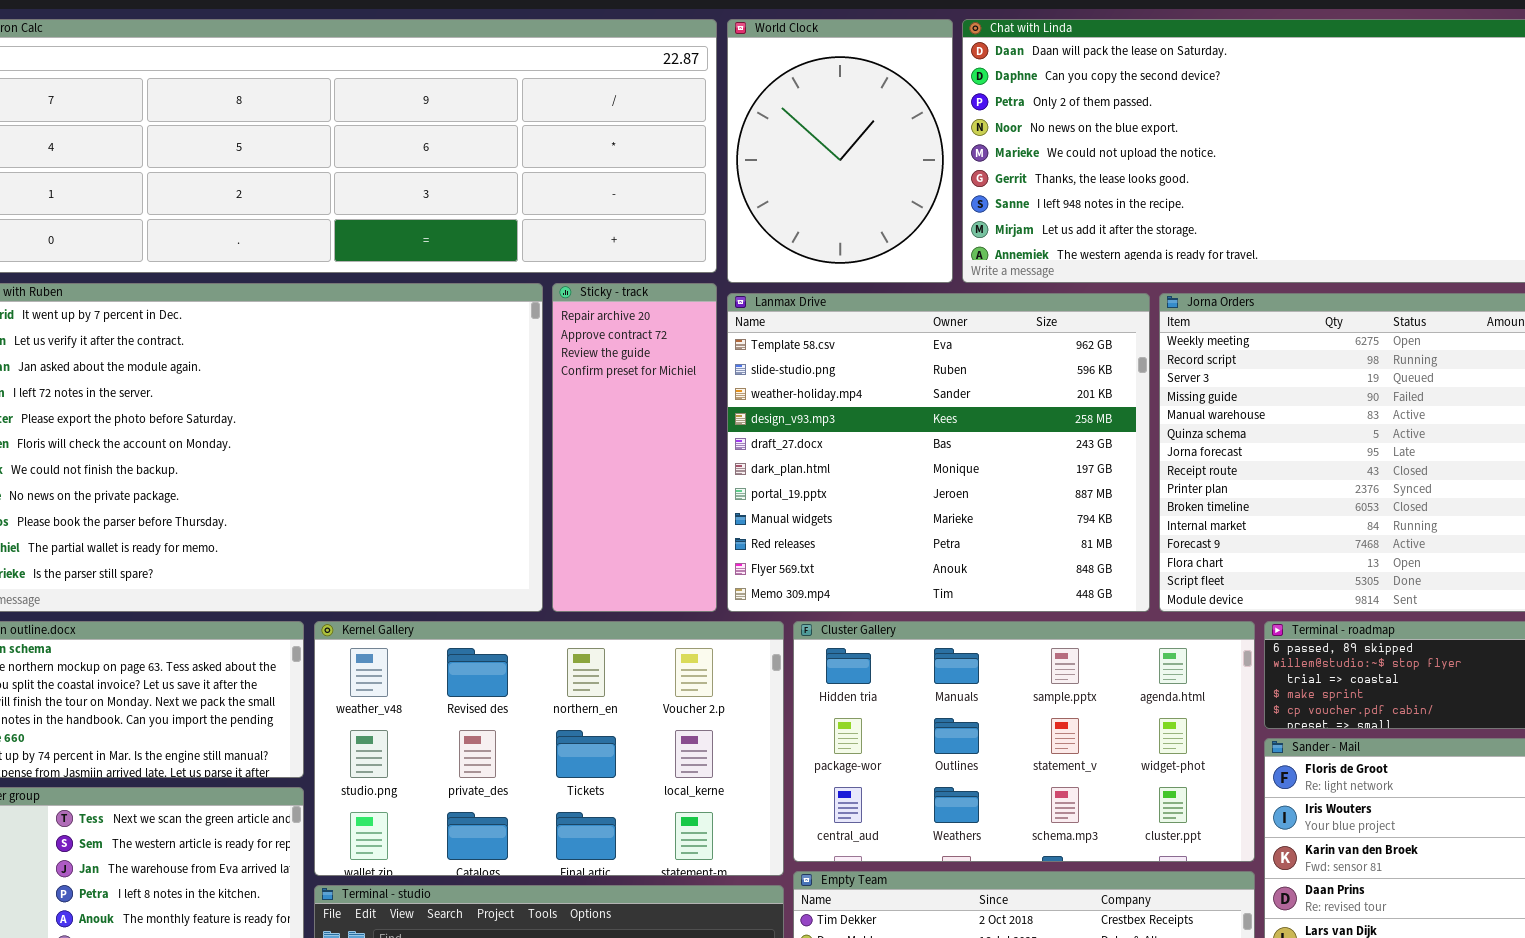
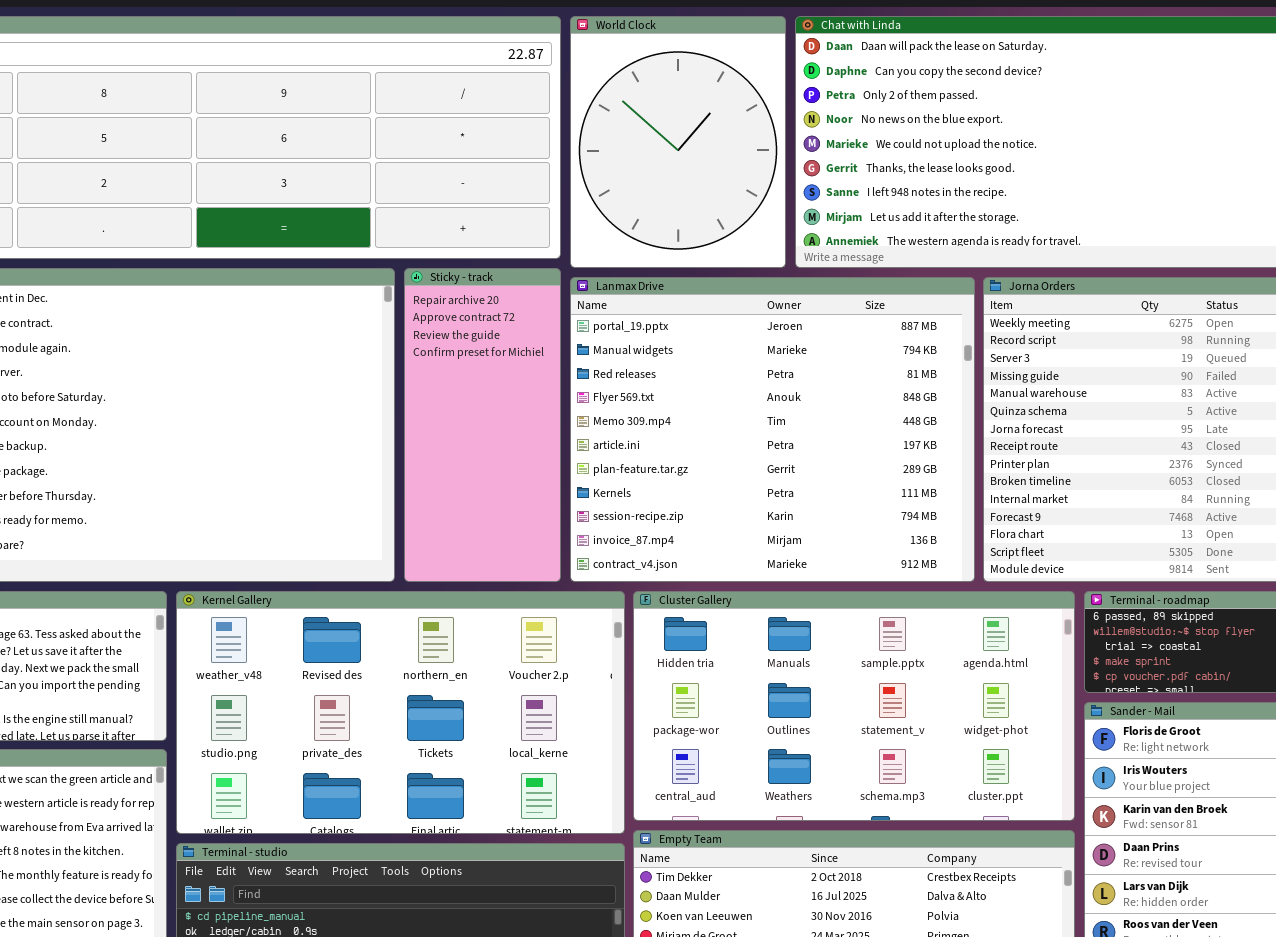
Lanmax Drive: [727,293,1150,612] -> [570,277,975,582], scrolled down 6 rows

